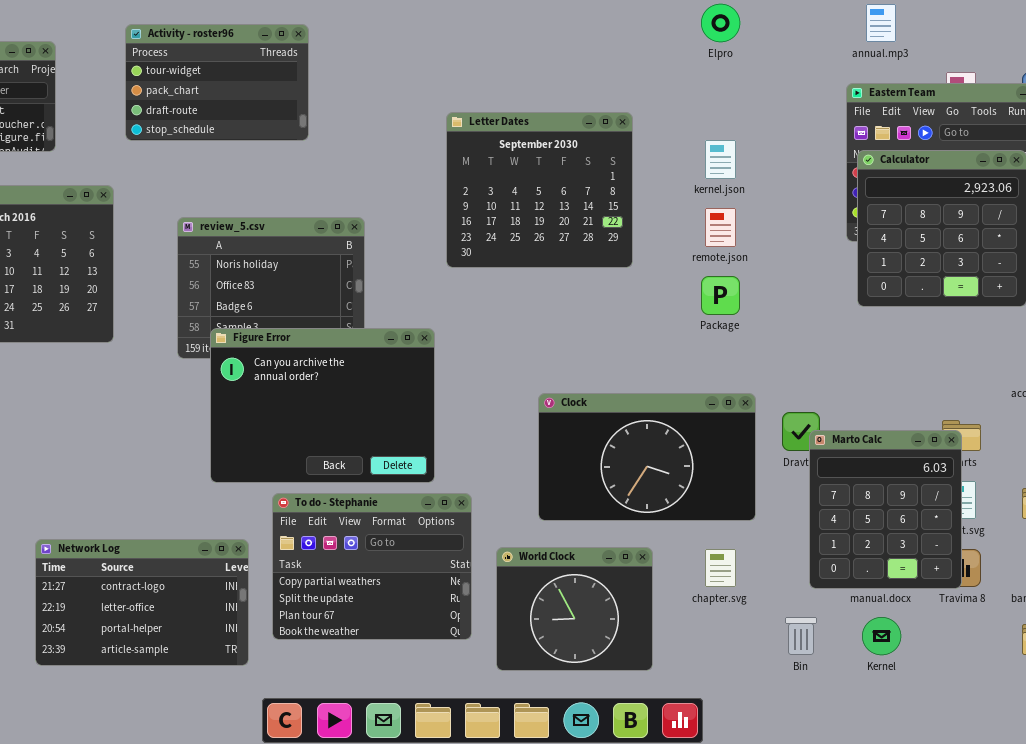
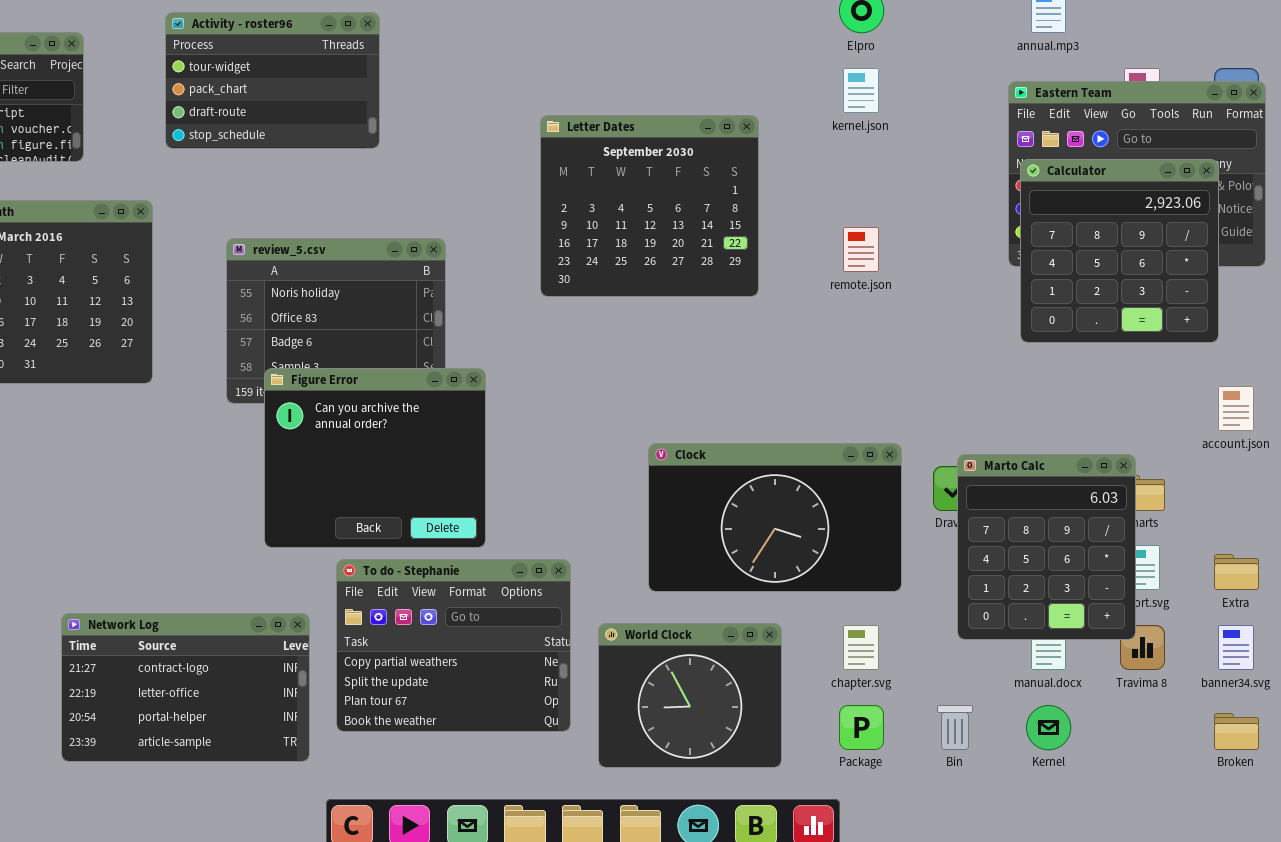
kernel.json: [705,140,736,179] -> [843,68,879,113], moved
Package: [701,276,740,315] -> [839,705,884,750], moved
Figure Error: [210,328,435,483] -> [264,368,486,548], resized
Marto Calc: [809,430,962,589] -> [957,454,1136,640], moved

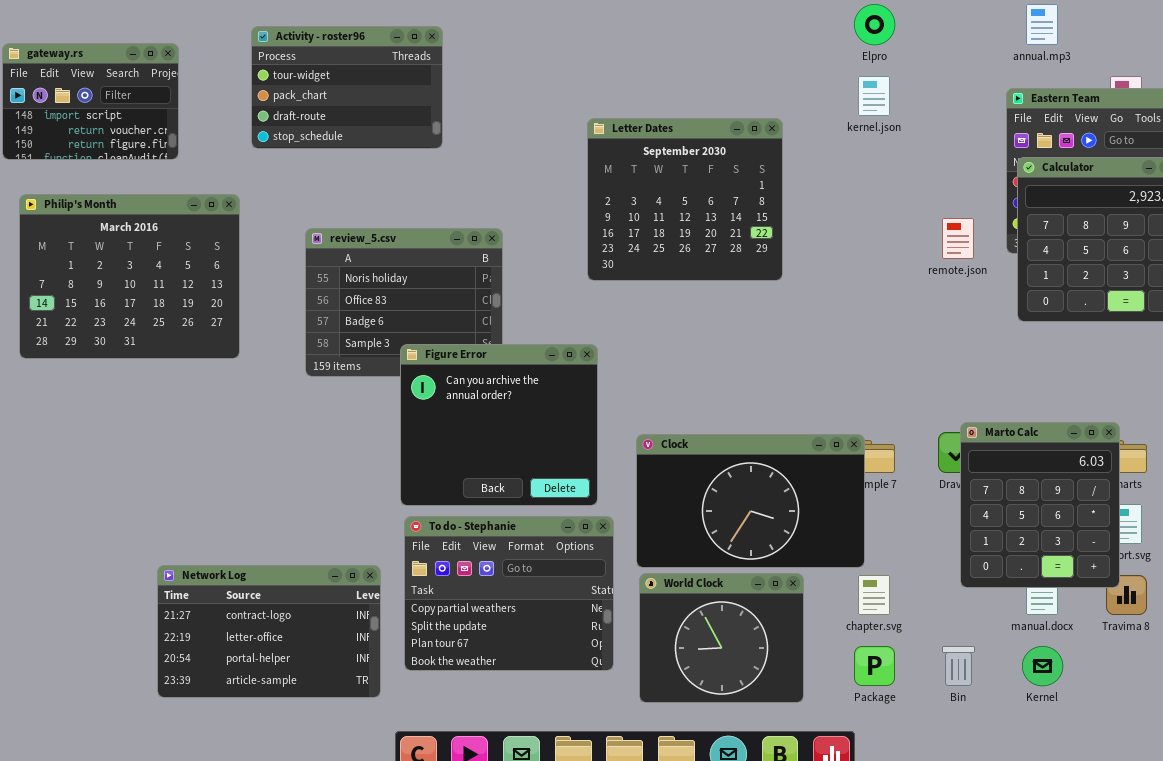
remote.json: [843,227,879,272] -> [942,218,974,259], moved
Figure Error: [264,368,486,548] -> [400,344,598,506], moved
Clock: [648,443,902,592] -> [636,434,865,568], moved

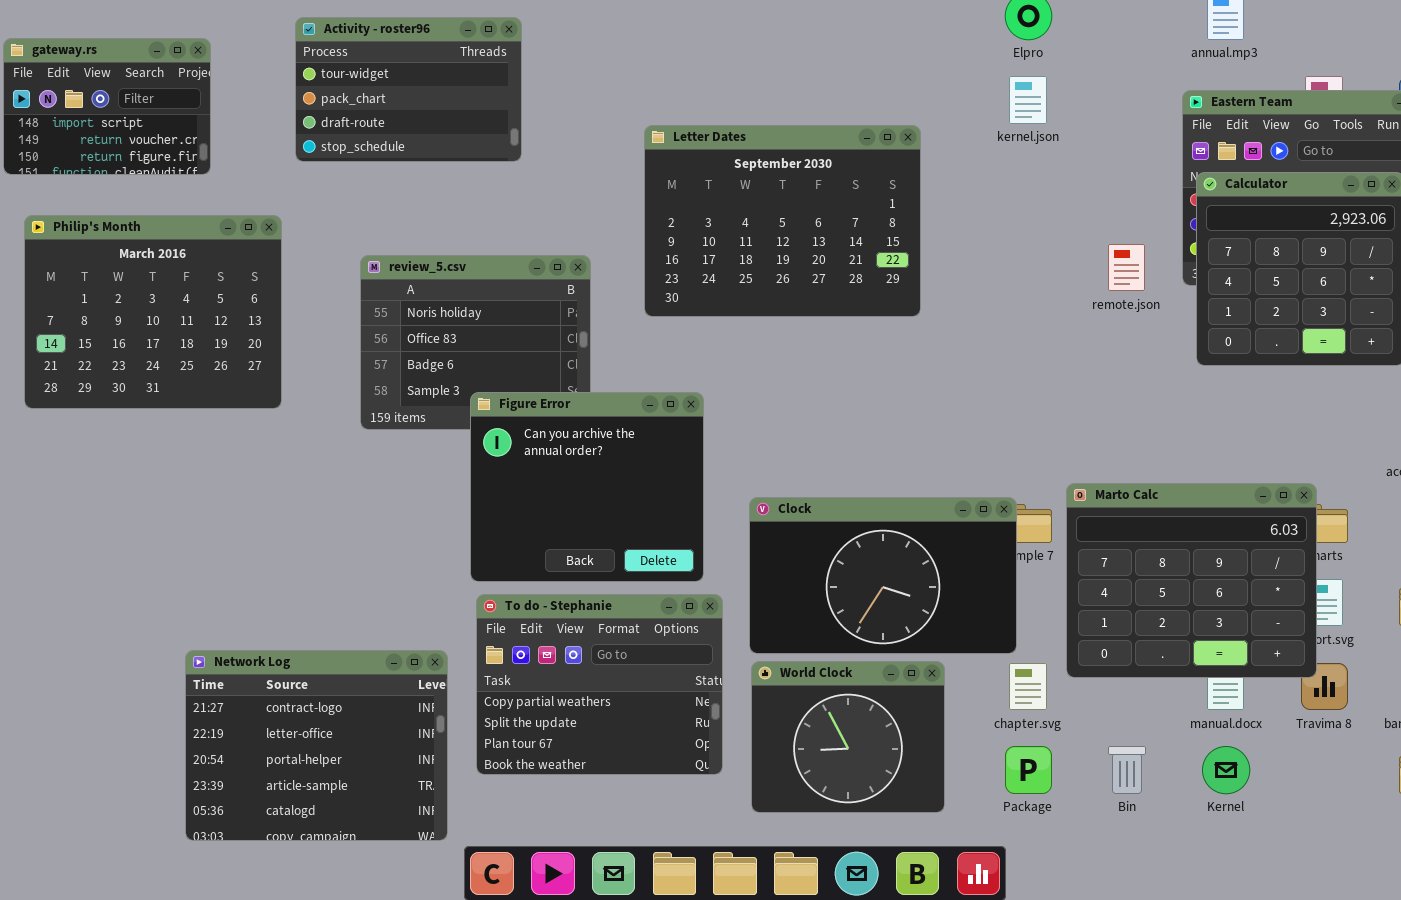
Letter Dates: [587,118,783,281] -> [644,125,921,317], resized
Marto Calc: [960,422,1120,588] -> [1066,483,1317,678], resized
Network Log: [157,565,381,698] -> [185,650,448,841], resized

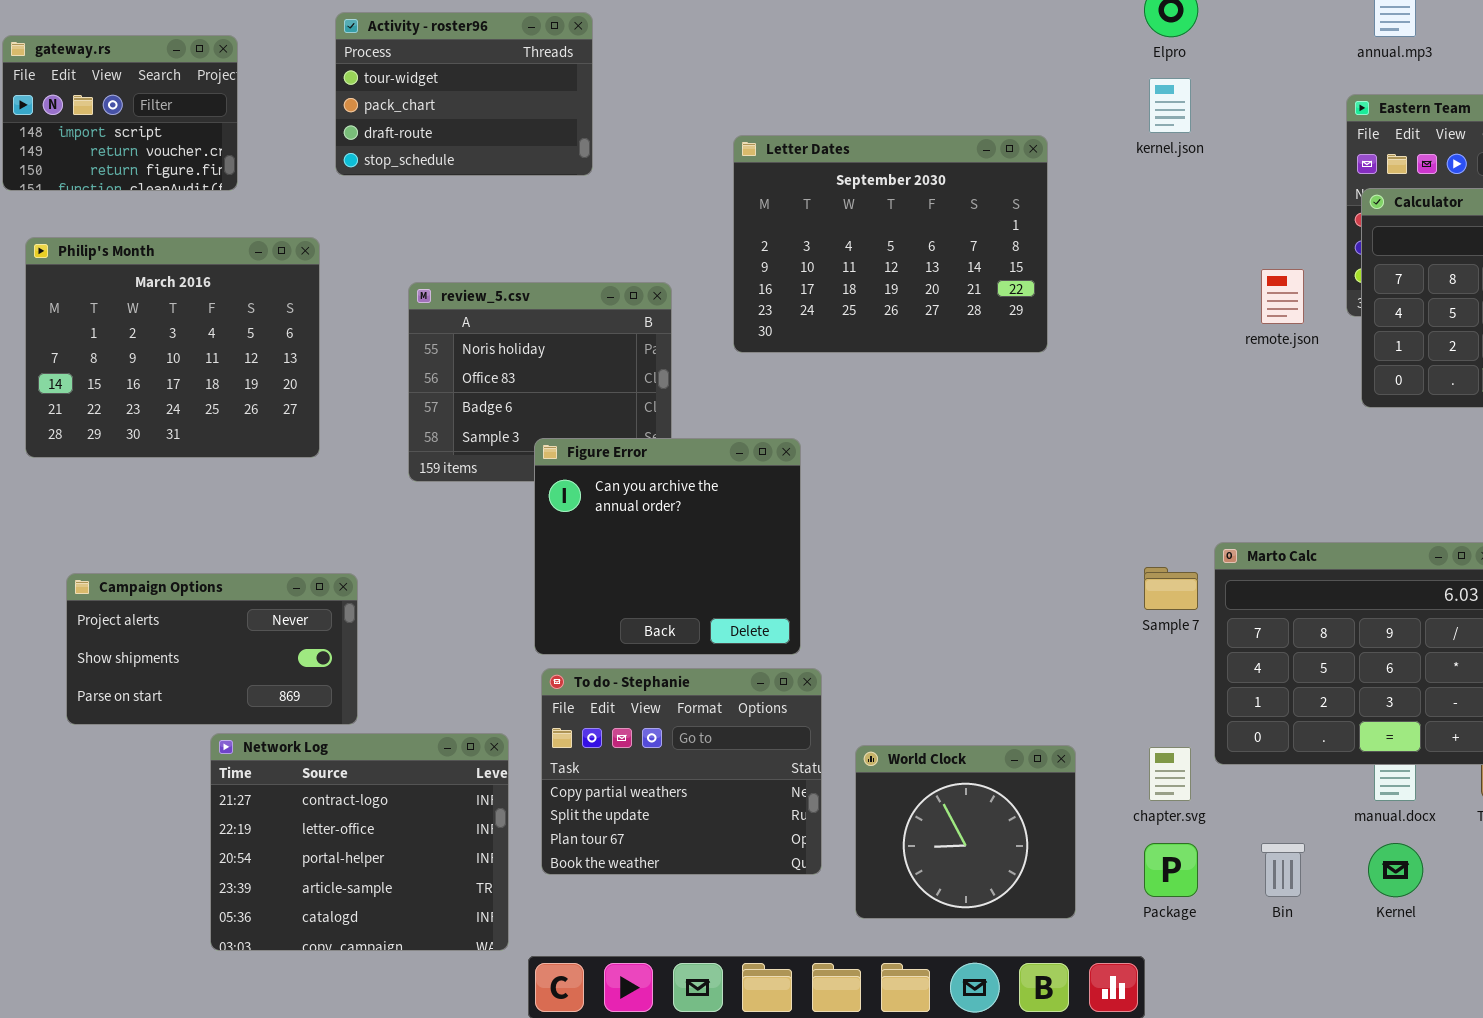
Clock: [749,497,1017,654] -> none, closed
Campaign Options: none -> [66,573,358,725], opened

